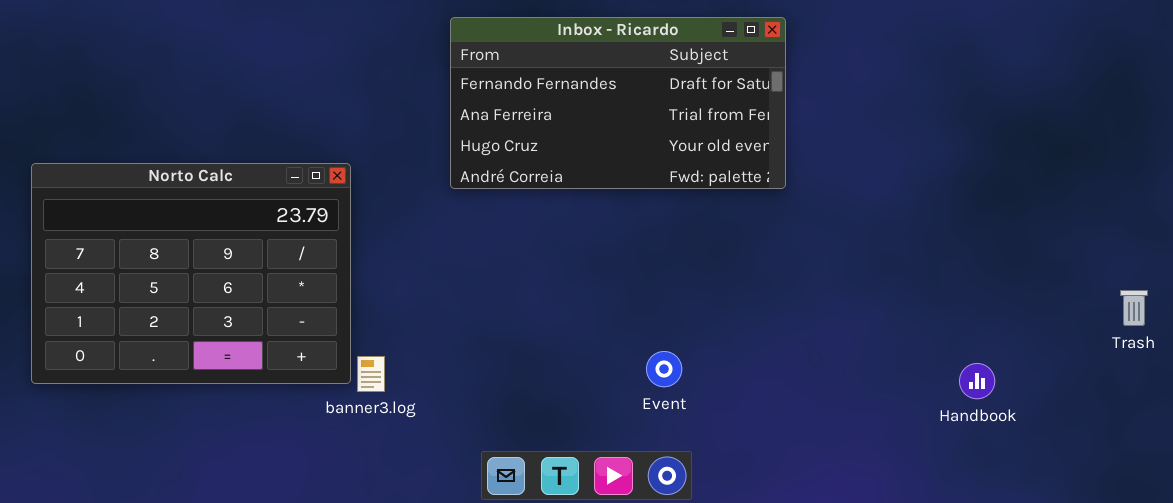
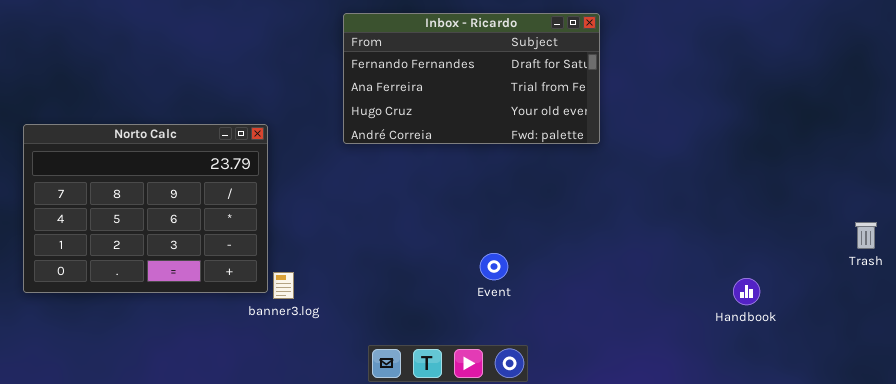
Event: [646,351,682,387] -> [480,253,508,280], moved

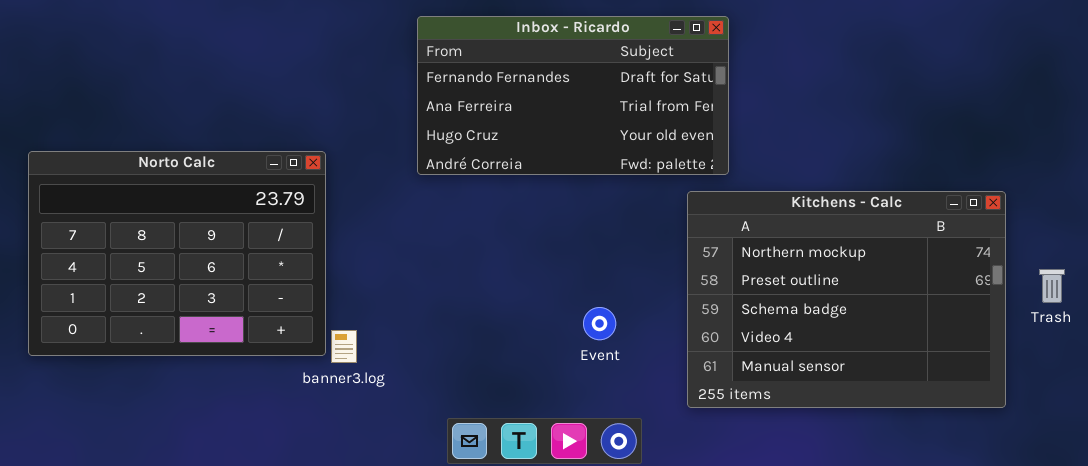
Kitchens - Calc: none -> [687,191,1006,408], opened

